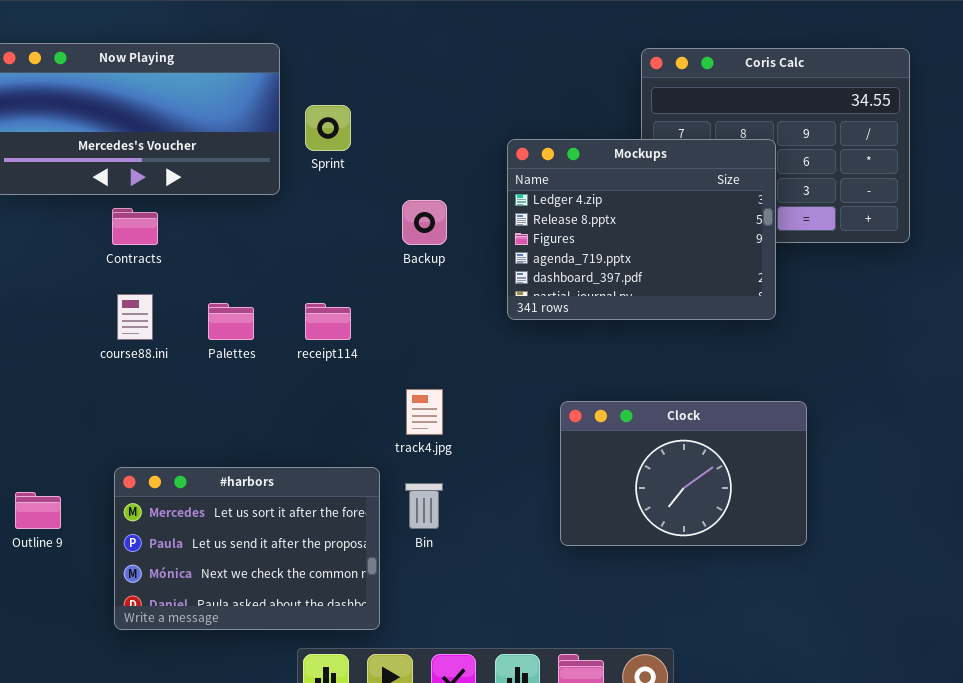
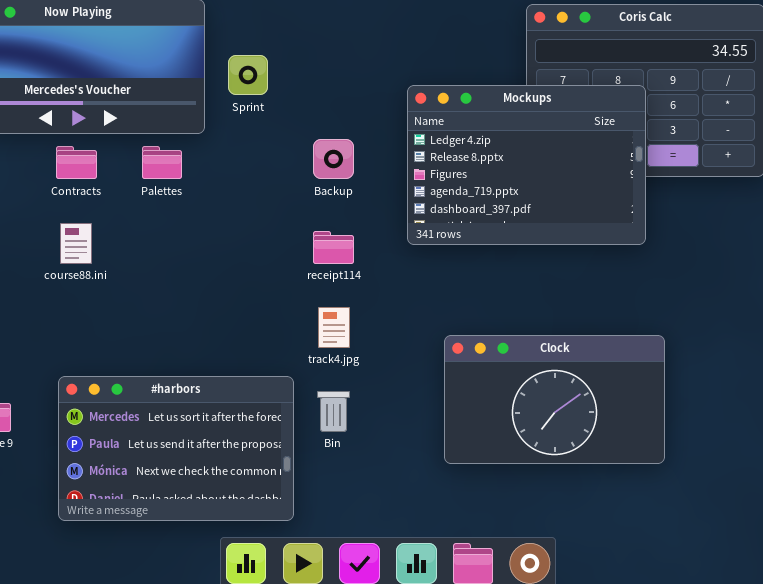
Palettes: [208,303,254,340] -> [142,146,182,179], moved
receipt114: [305,303,351,340] -> [313,231,354,264], moved
Clock: [560,401,807,546] -> [444,335,665,464], moved

